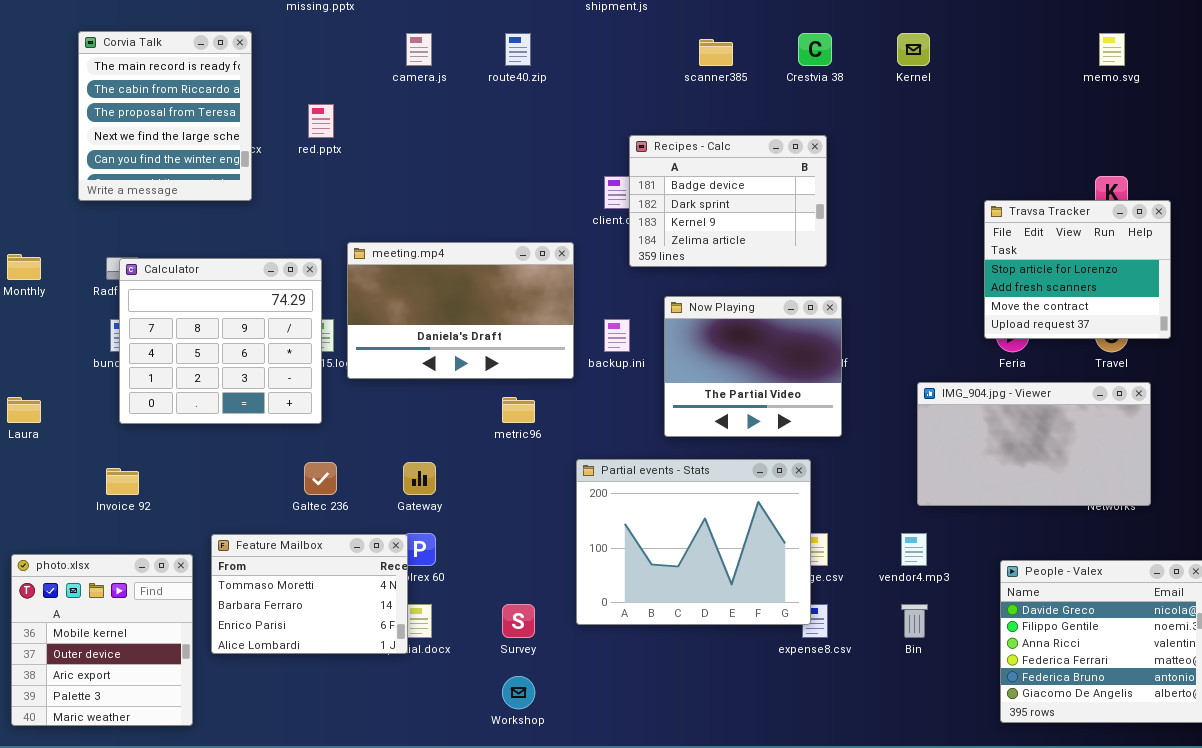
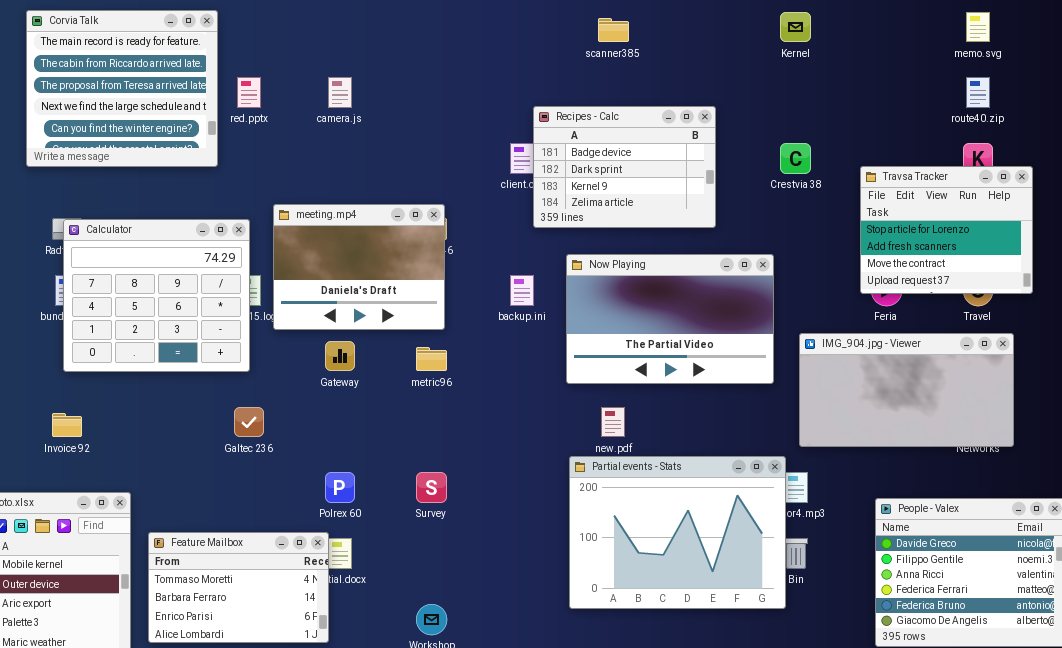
Corvia Talk: [78,31,252,201] -> [26,10,218,167], resized
camera.js: [406,33,432,66] -> [328,77,352,108], moved
route40.zip: [505,33,531,66] -> [966,77,990,108], moved
Crestvia 38: [798,33,832,66] -> [780,143,811,174], moved
meeting.mp4: [347,242,574,379] -> [273,204,445,330], resized
Now Playing: [664,296,842,437] -> [566,254,774,384], resized
Partial events - Stats: [576,459,811,625] -> [569,456,786,609], moved
Gateway: [403,462,436,495] -> [325,341,355,371], moved
Feature Mailbox: [211,534,408,654] -> [148,532,329,643], moved
Survey: [502,604,535,638] -> [416,472,447,503], moved

